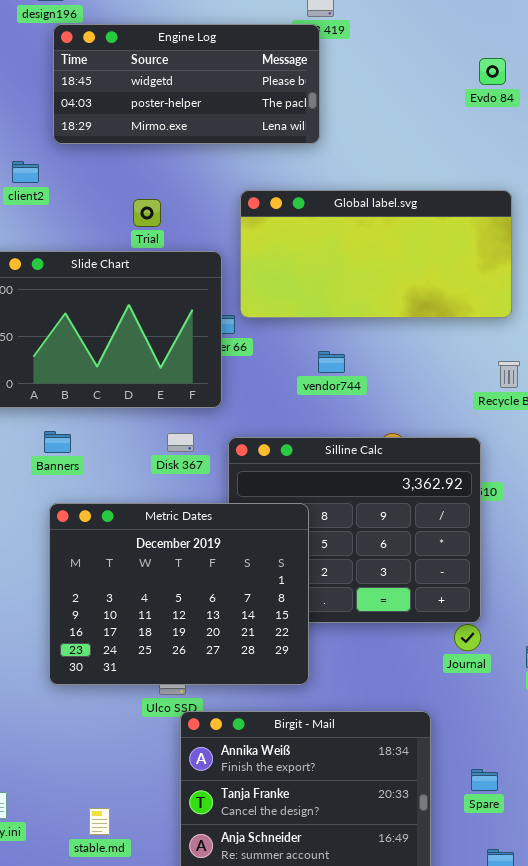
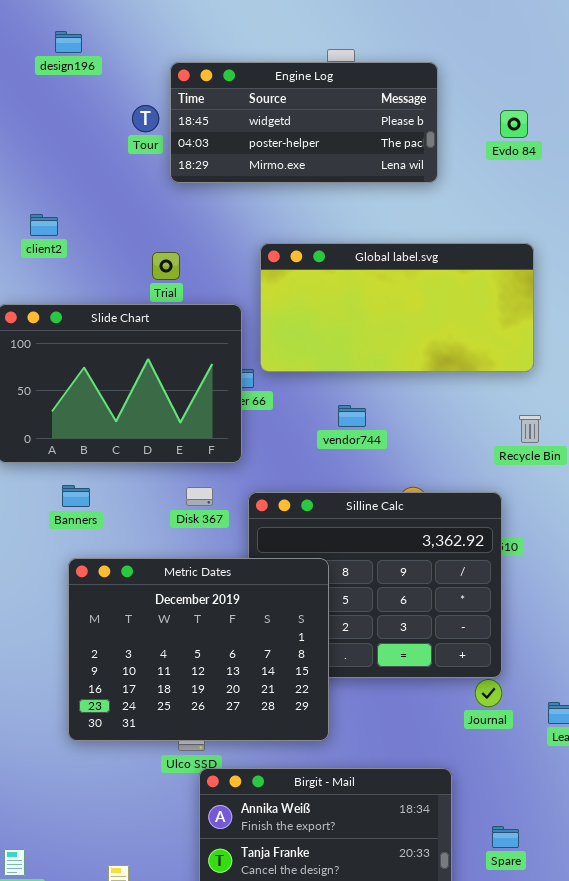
Engine Log: [53,24,320,144] -> [170,62,438,183], moved

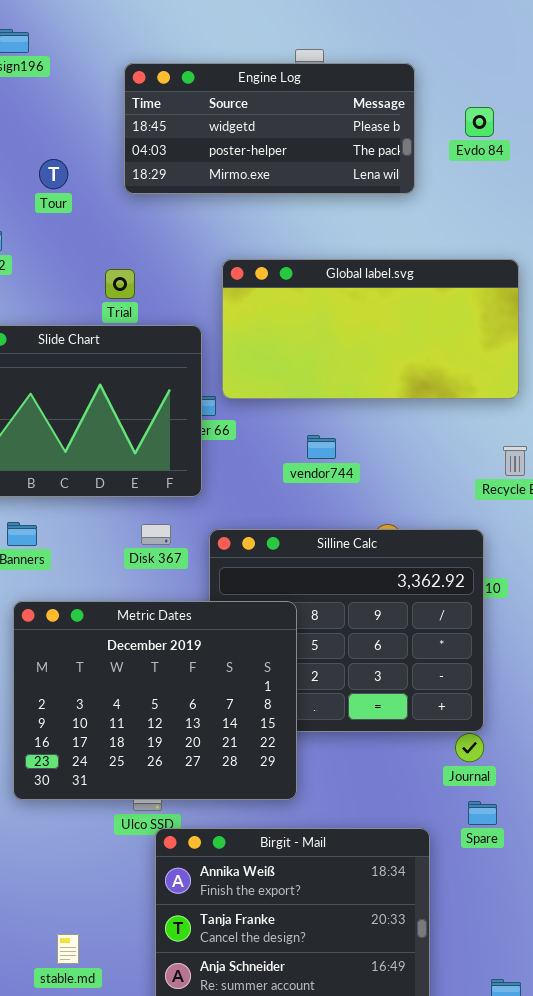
Tour: [132,105,159,132] -> [39,159,68,189], moved
Evdo 84: [500,110,528,138] -> [465,107,494,137], moved
Spare: [492,826,519,848] -> [468,801,497,825], moved

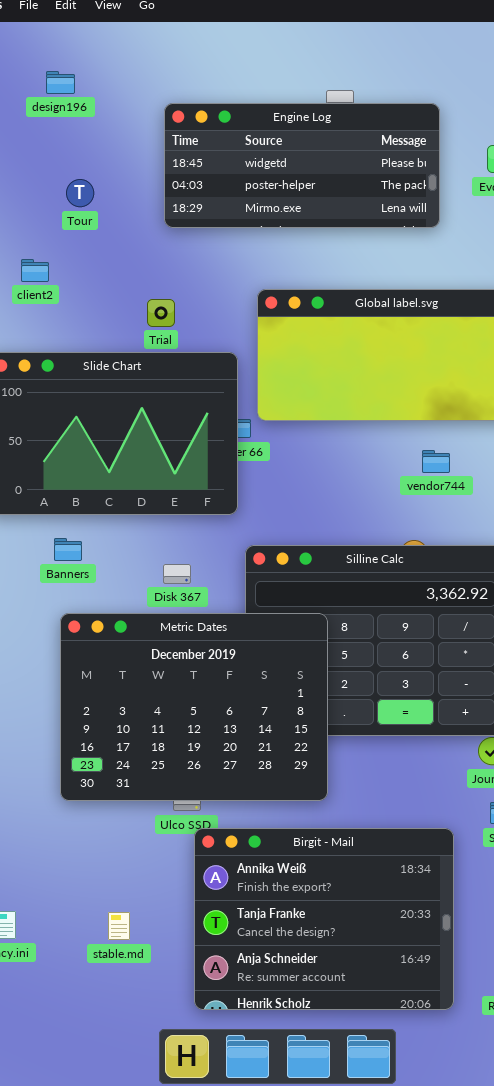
Tour: [39,159,68,189] -> [66,179,94,207], moved
vendor744: [307,435,336,459] -> [422,450,450,473], moved
Disk 367: [141,524,171,545] -> [163,564,191,584], moved
stable.md: [57,934,79,964] -> [108,912,130,940], moved

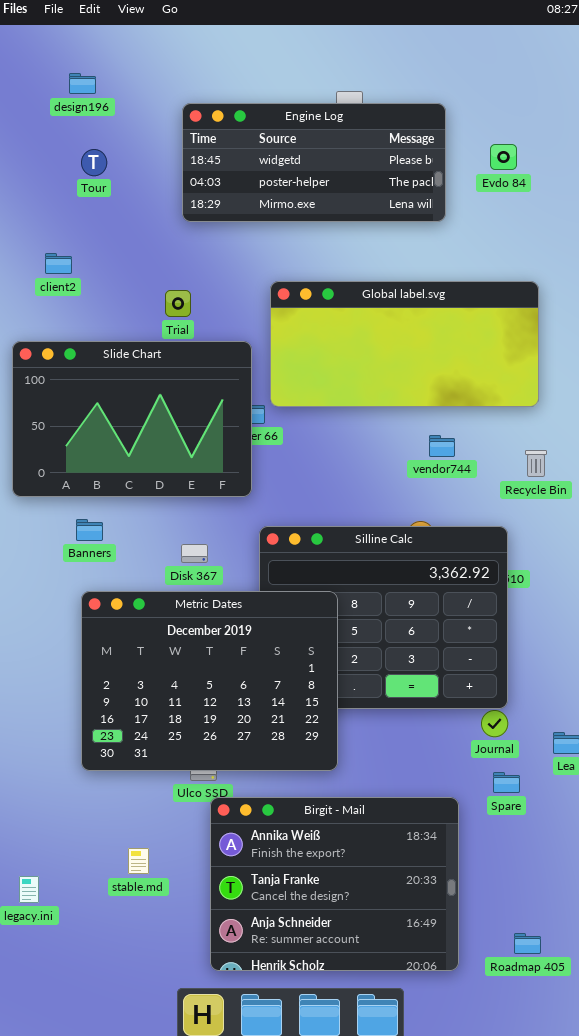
Tour: [66,179,94,207] -> [81,149,107,176], moved
stable.md: [108,912,130,940] -> [128,848,149,874], moved

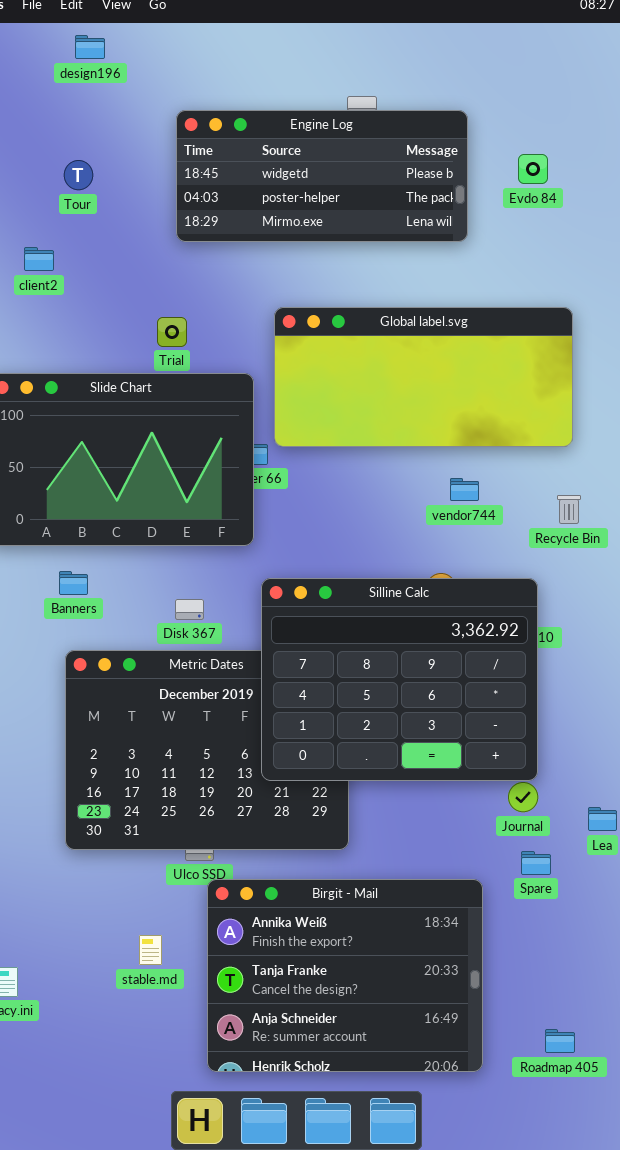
design196: [69,73,96,94] -> [75,35,105,59], moved
client2: [45,253,72,274] -> [24,247,54,271], moved
Silline Calc: [259,526,508,709] -> [261,578,538,781], raised
stable.md: [128,848,149,874] -> [139,935,162,965], moved

